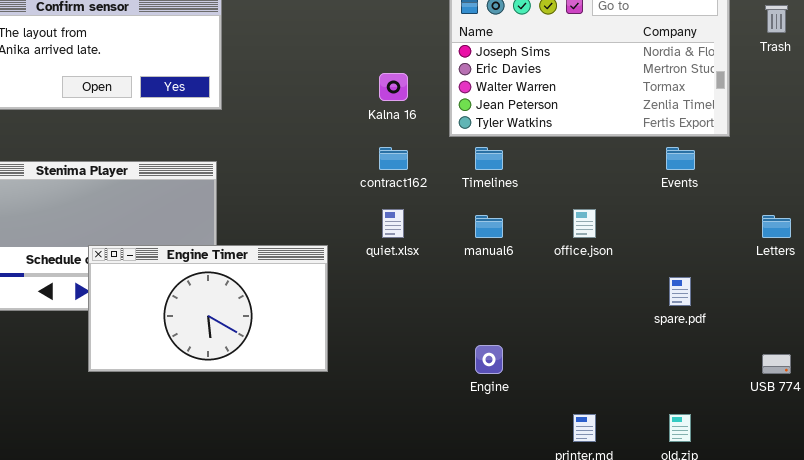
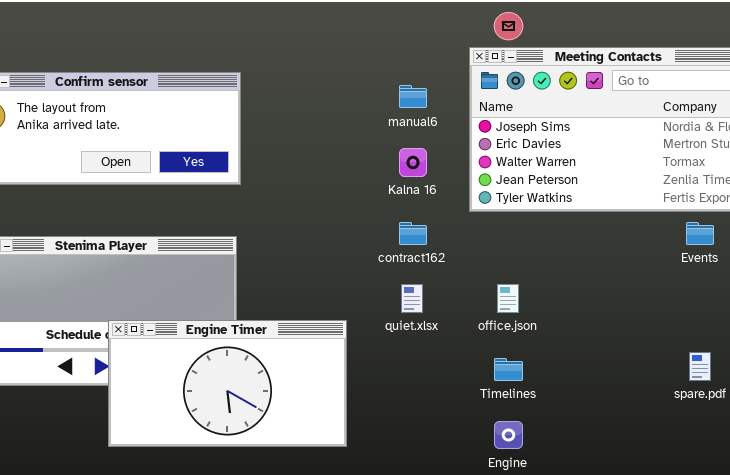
Timelines: [475,147,503,170] -> [494,358,523,381], moved
office.json: [573,209,596,238] -> [497,284,519,313], moved
manual6: [475,215,503,238] -> [399,85,427,108], moved

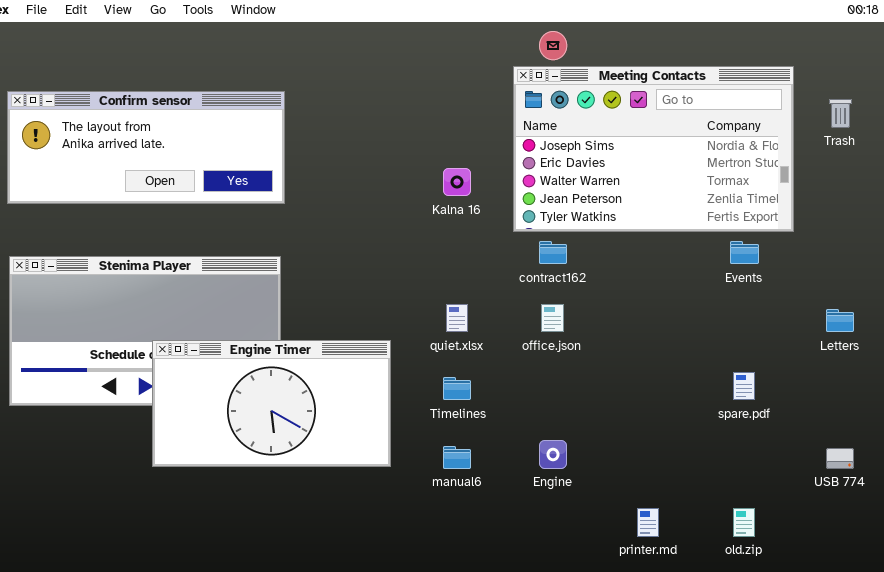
manual6: [399,85,427,108] -> [443,446,471,469], moved
contract162: [399,222,427,245] -> [539,241,567,264], moved
Timelines: [494,358,523,381] -> [443,377,471,400], moved

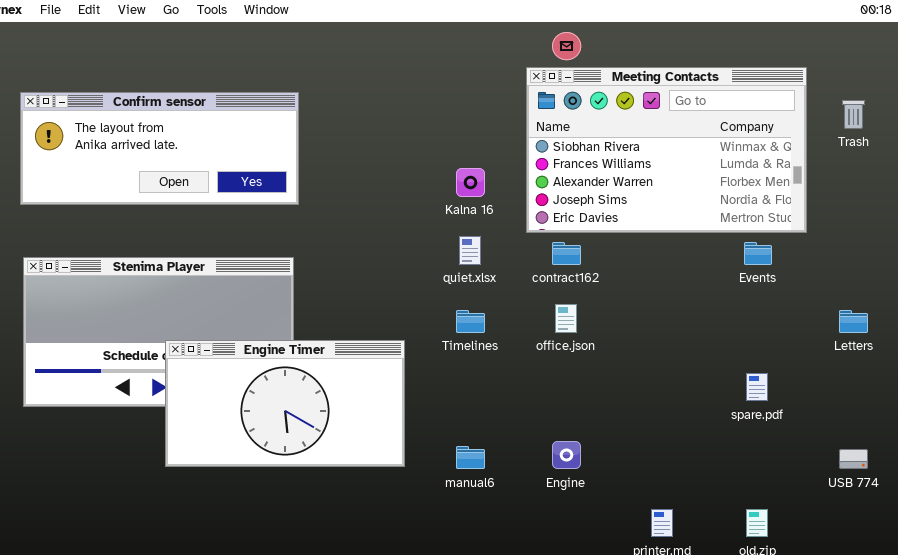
Meeting Contacts: [513,66,794,232] -> [526,67,807,233], scrolled up 3 rows
quiet.xlsx: [446,304,468,332] -> [459,236,481,265], moved
Timelines: [443,377,471,400] -> [456,310,485,333], moved

